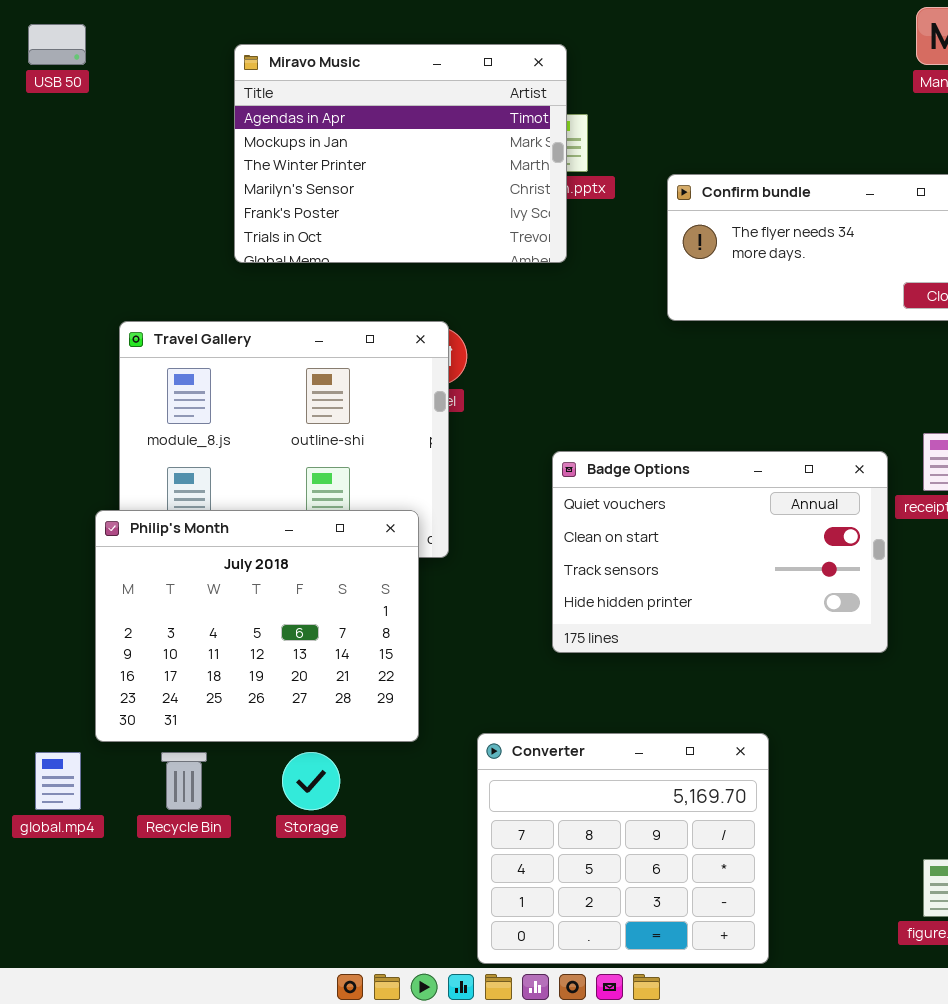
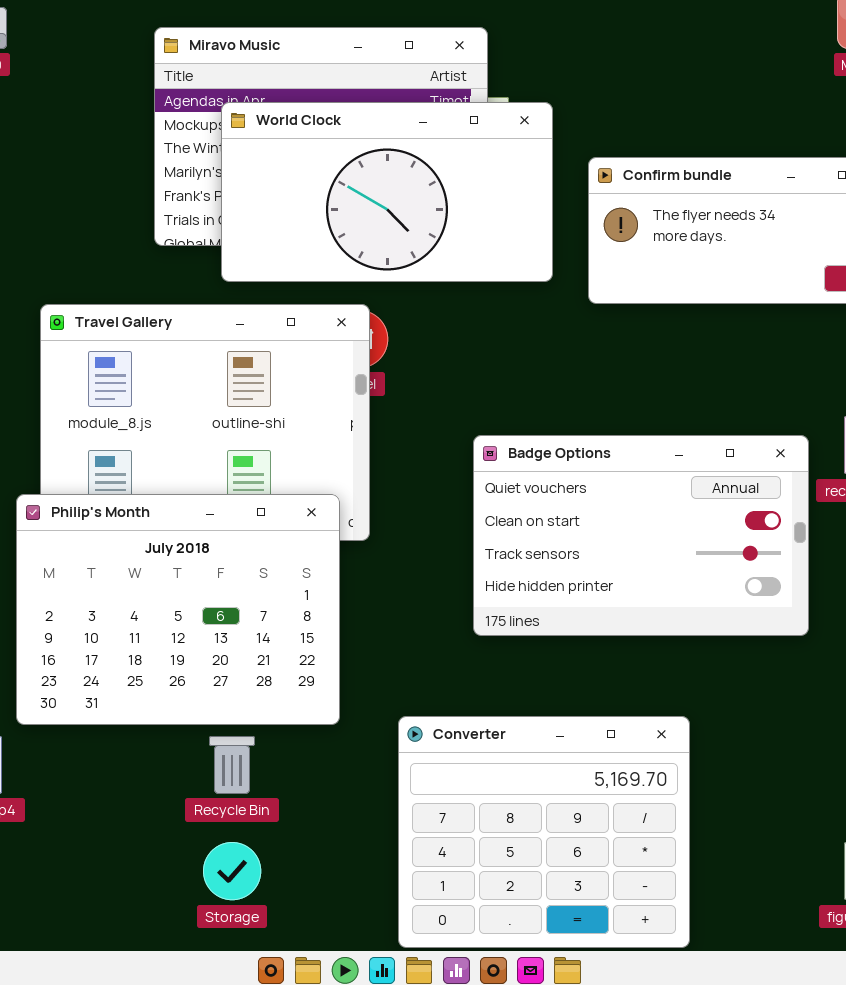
World Clock: none -> [221,102,553,282], opened
Recycle Bin: [161,752,207,810] -> [209,736,255,794], moved
Storage: [282,752,340,810] -> [203,842,261,900], moved

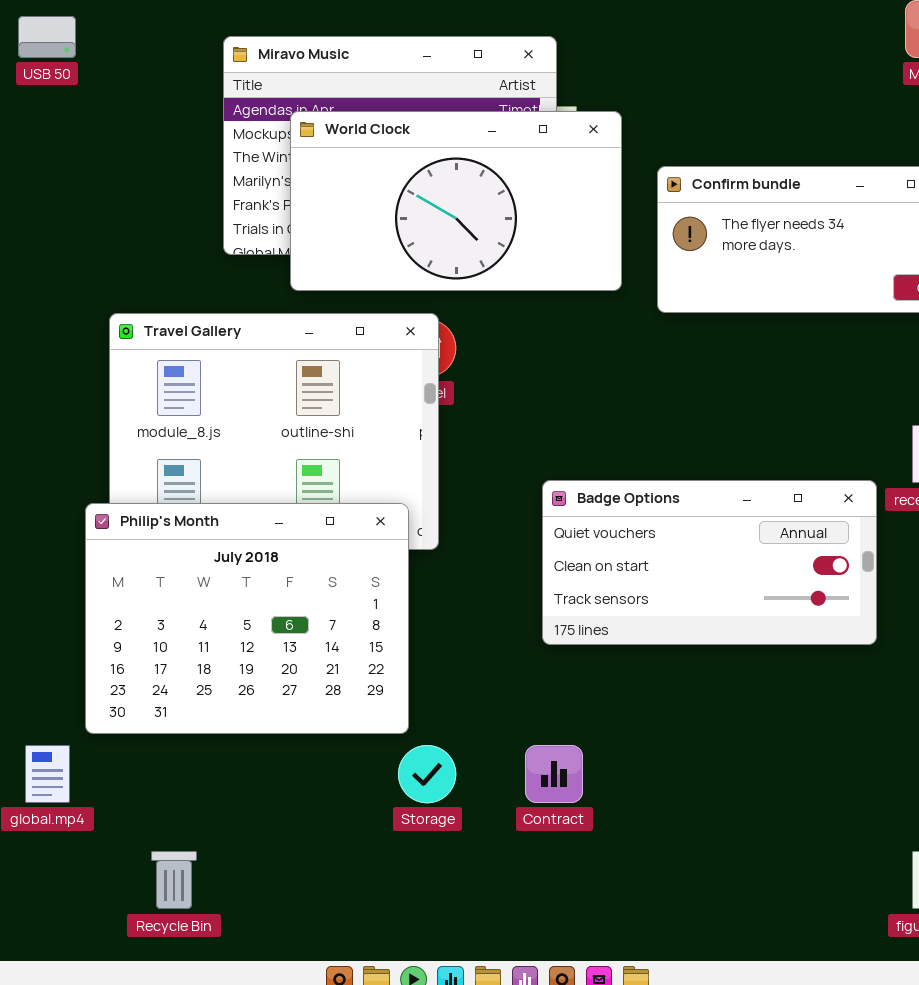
Badge Options: [473,435,809,636] -> [542,480,877,645], resized
Converter: [398,716,690,948] -> none, closed
Recycle Bin: [209,736,255,794] -> [151,851,197,909], moved
Storage: [203,842,261,900] -> [398,745,456,803], moved

